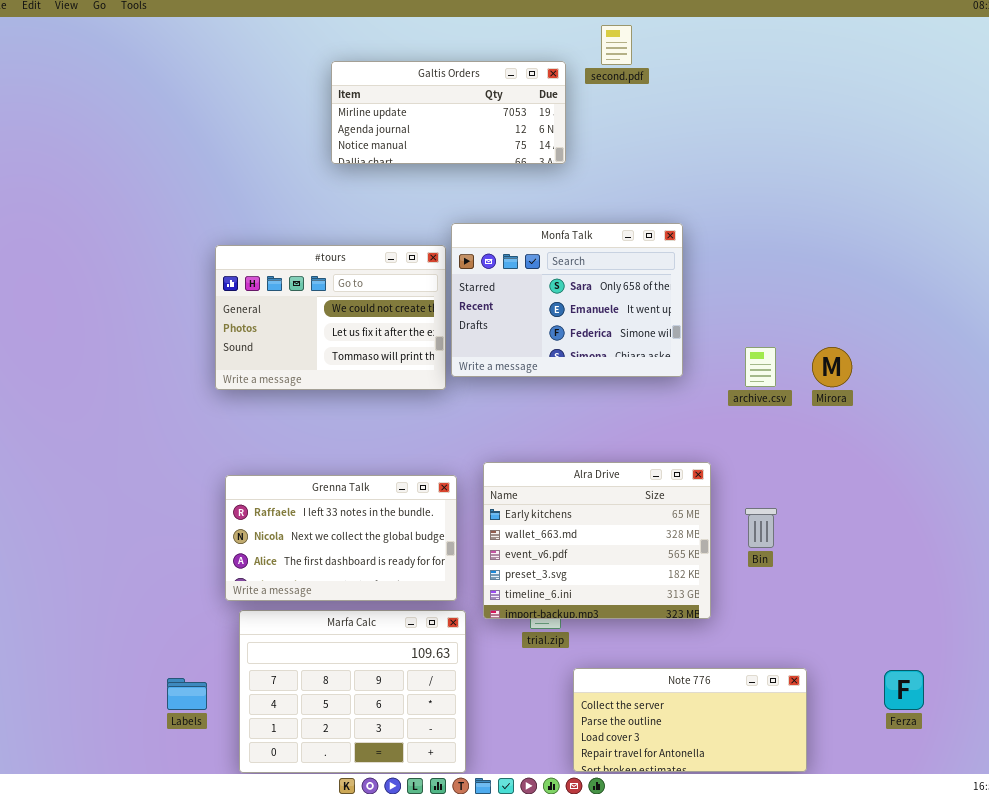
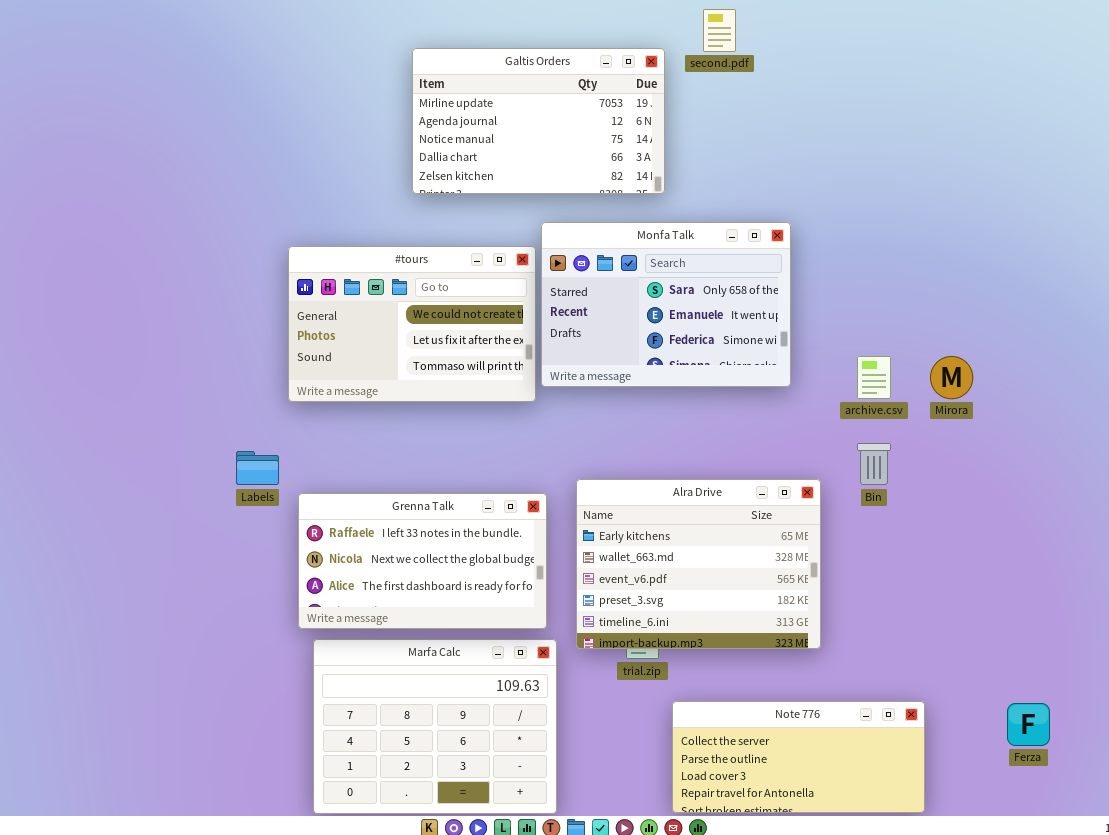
Galtis Orders: [331,61,566,164] -> [412,48,665,194], resized
Bin: [745,508,777,548] -> [857,443,891,485], moved
Labels: [167,678,207,710] -> [236,451,279,485], moved

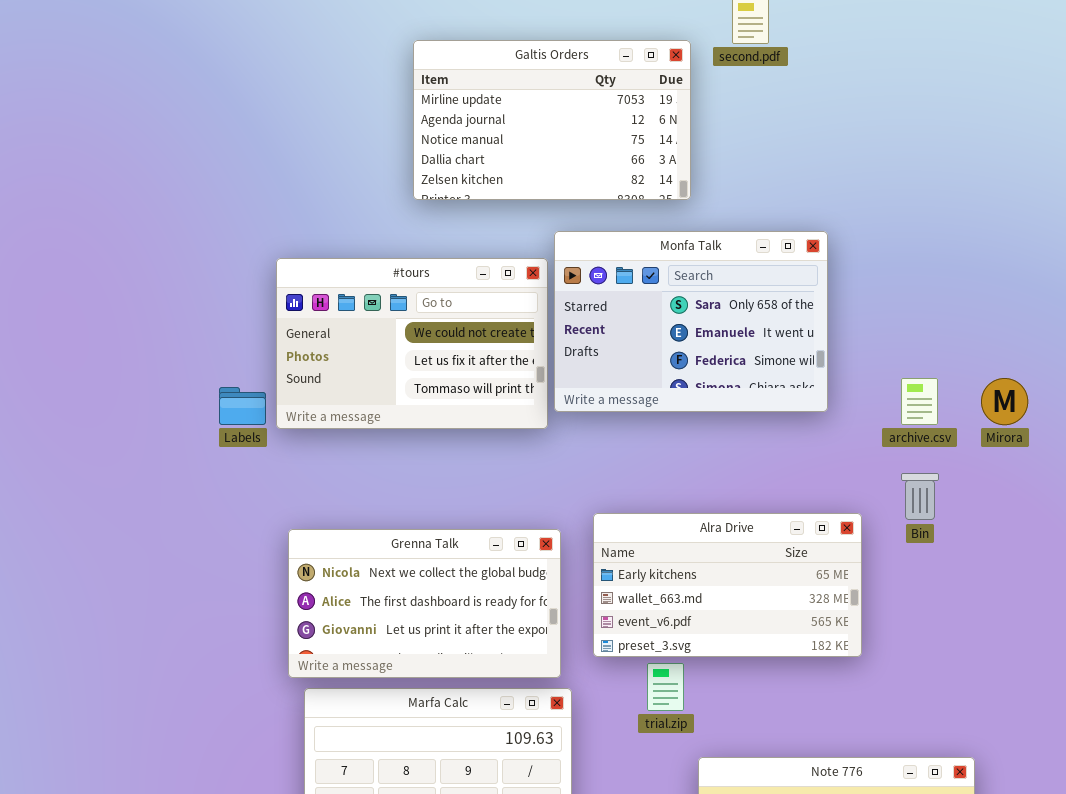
Labels: [236,451,279,485] -> [219,387,266,425], moved
Alra Drive: [576,479,821,649] -> [593,513,862,657], resized
Grenna Talk: [298,493,547,629] -> [288,529,561,678], scrolled down 1 row

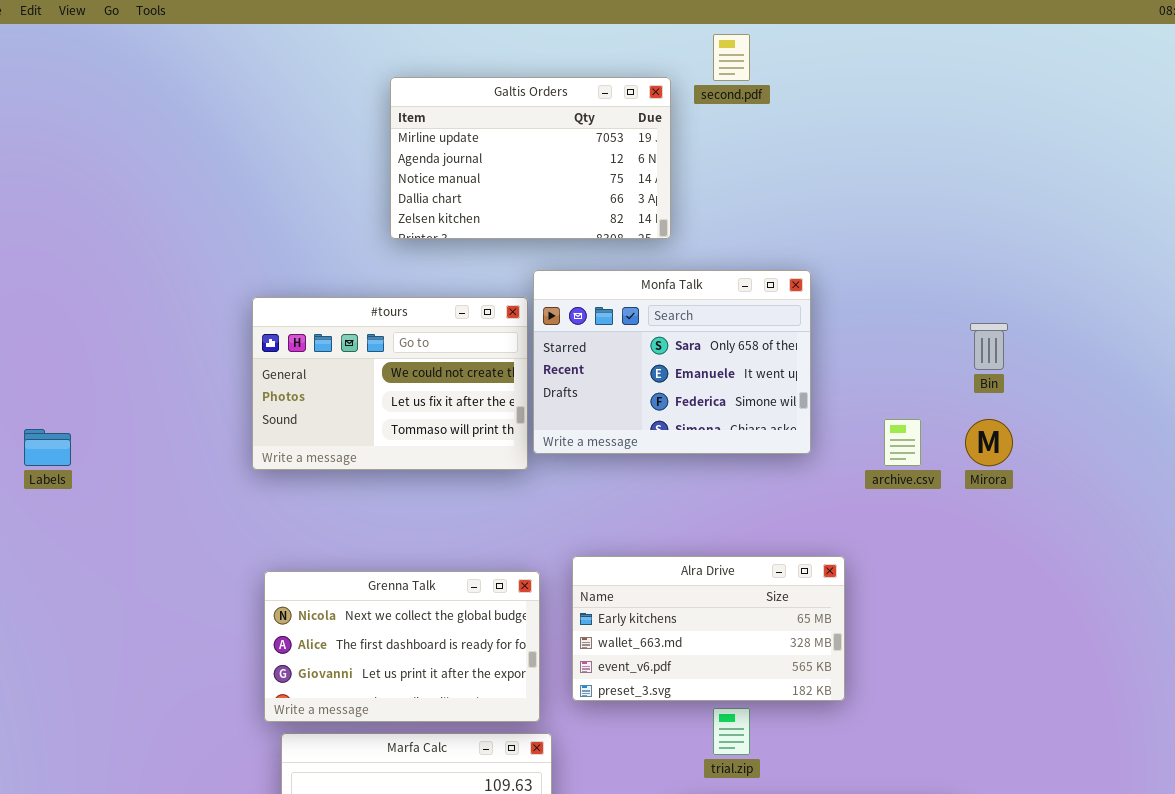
Labels: [219,387,266,425] -> [24,429,71,466], moved
Bin: [901,473,939,520] -> [970,323,1008,370], moved
trial.zip: [647,663,684,711] -> [713,708,750,755], moved

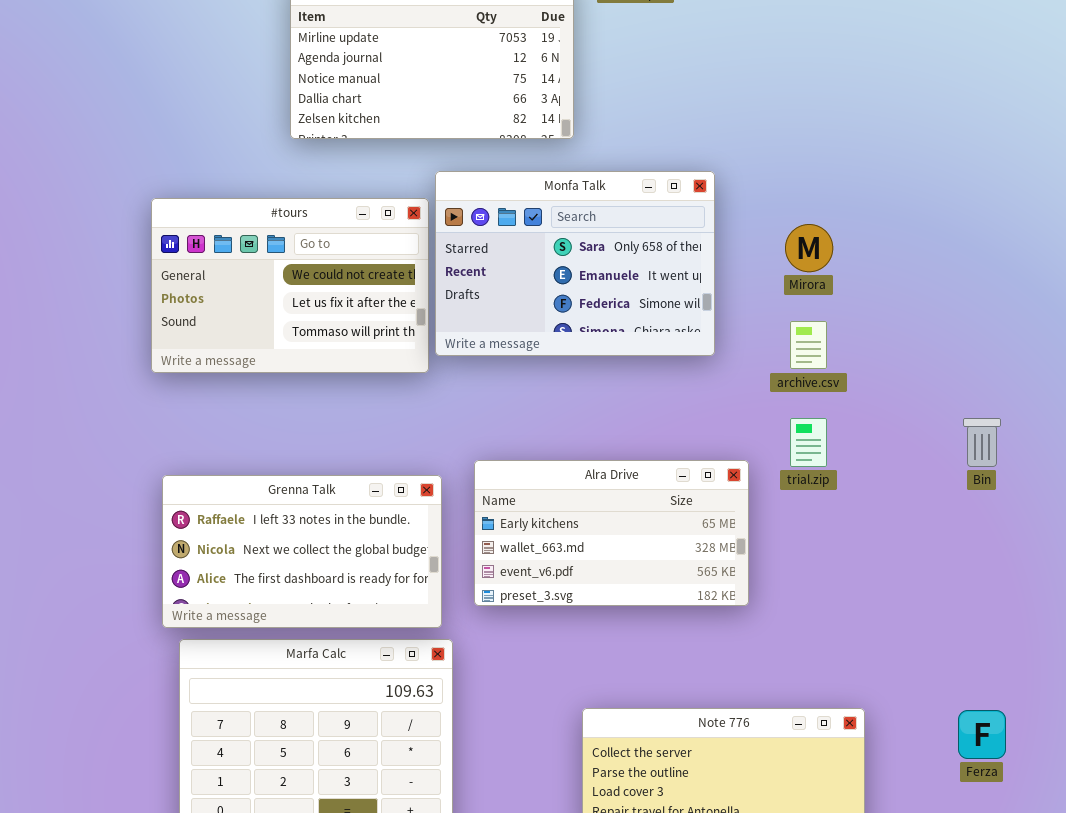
Bin: [970,323,1008,370] -> [963,418,1001,467], moved
Mirora: [965,419,1013,466] -> [785,224,833,272], moved
Grenna Talk: [264,571,540,722] -> [162,475,442,628], scrolled up 1 row
trial.zip: [713,708,750,755] -> [790,418,827,467], moved

